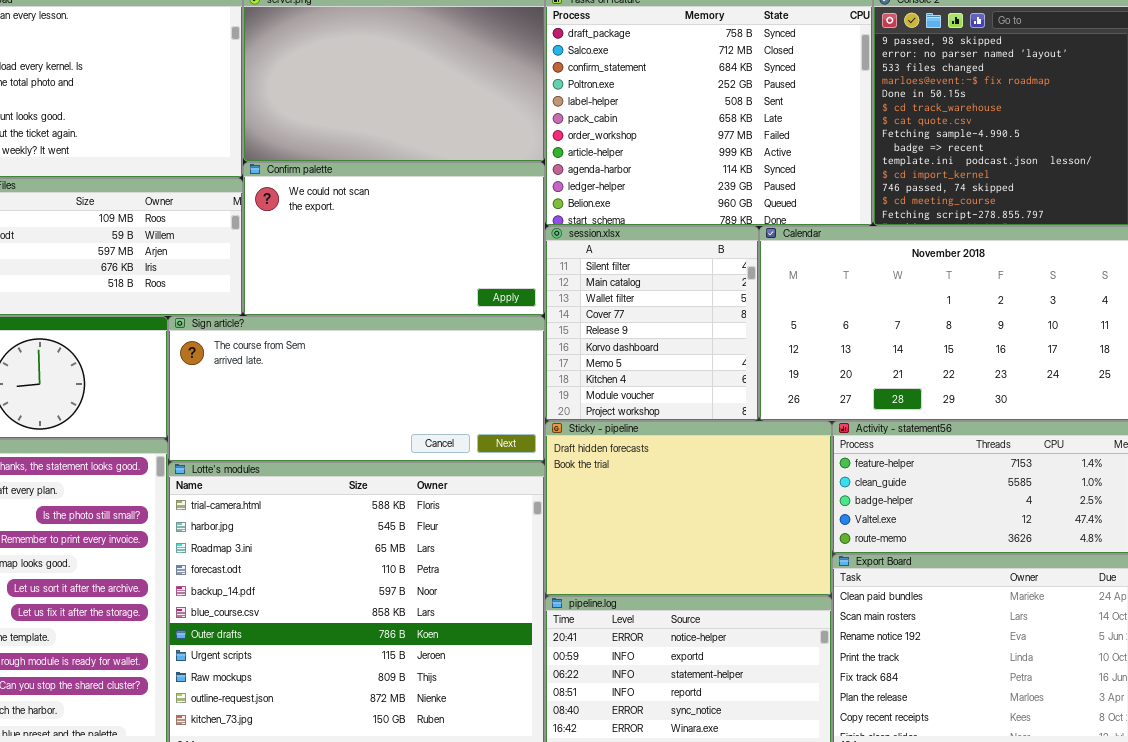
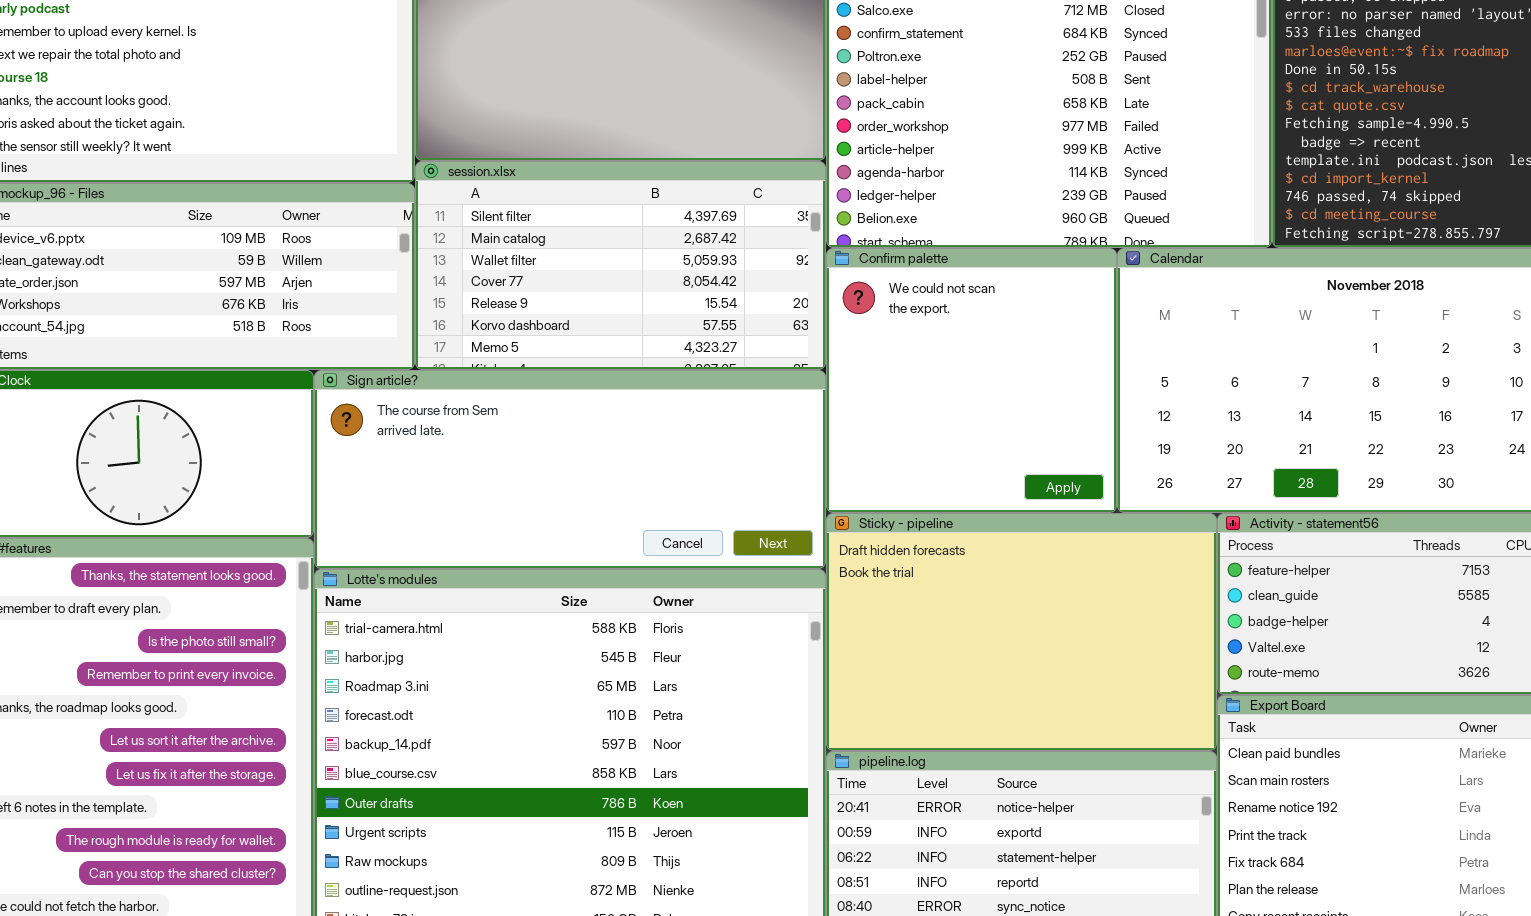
Confirm palette: [243,162,545,316] -> [826,248,1117,513], moved, resized
session.xlsx: [545,226,759,421] -> [415,161,826,370], moved, resized

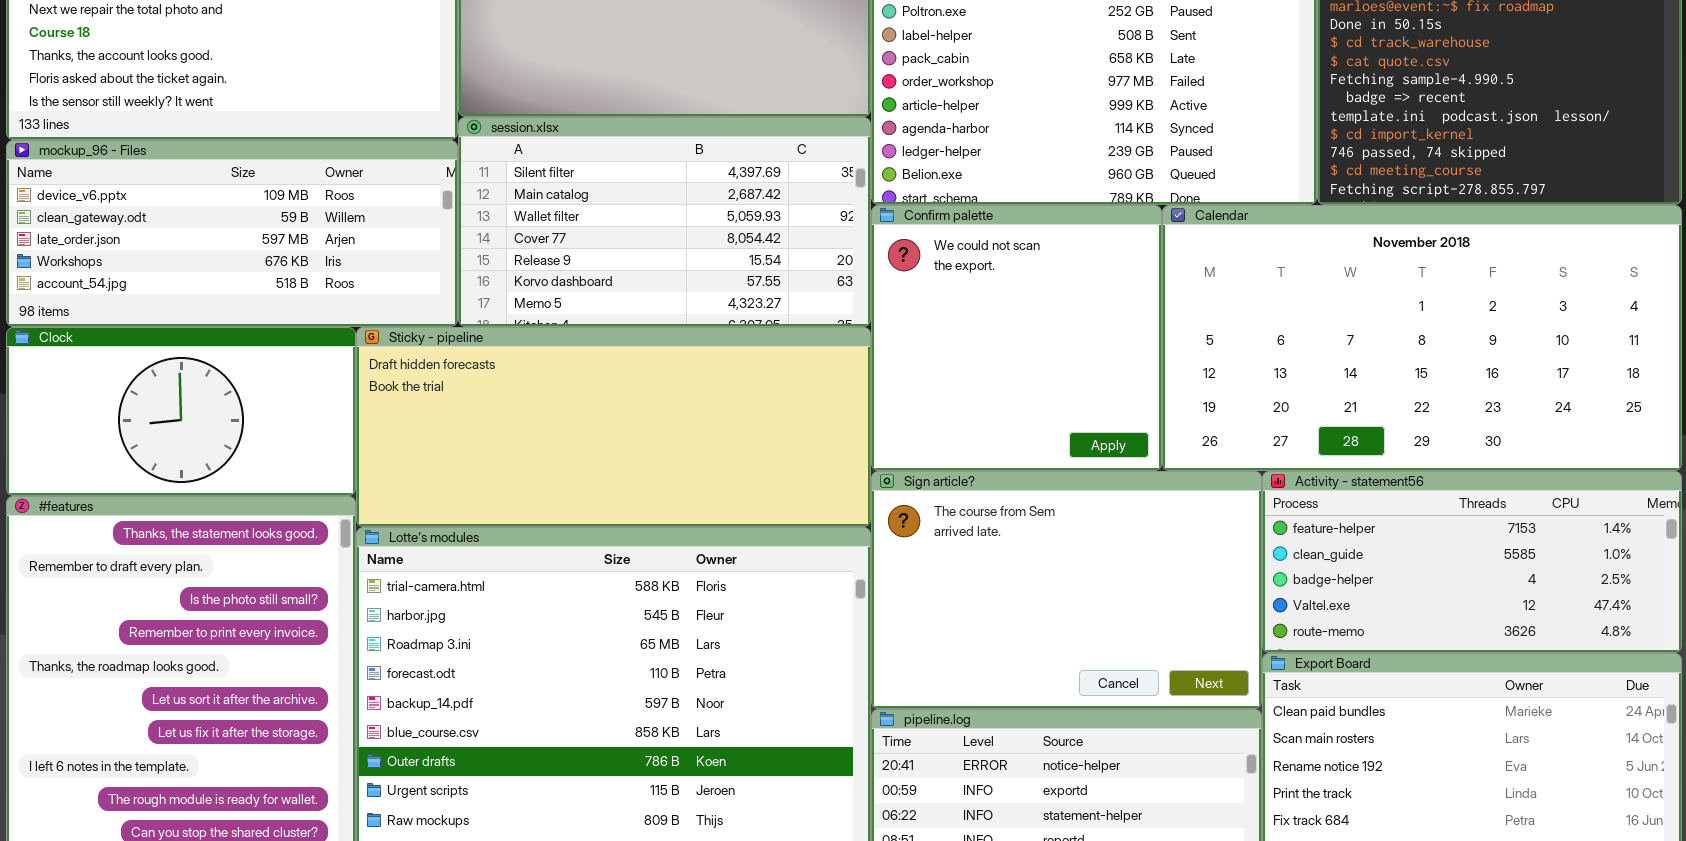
Sign article?: [314,370,826,569] -> [871,471,1262,709], moved, resized
Sticky - pipeline: [826,513,1217,751] -> [356,327,871,527], moved, resized

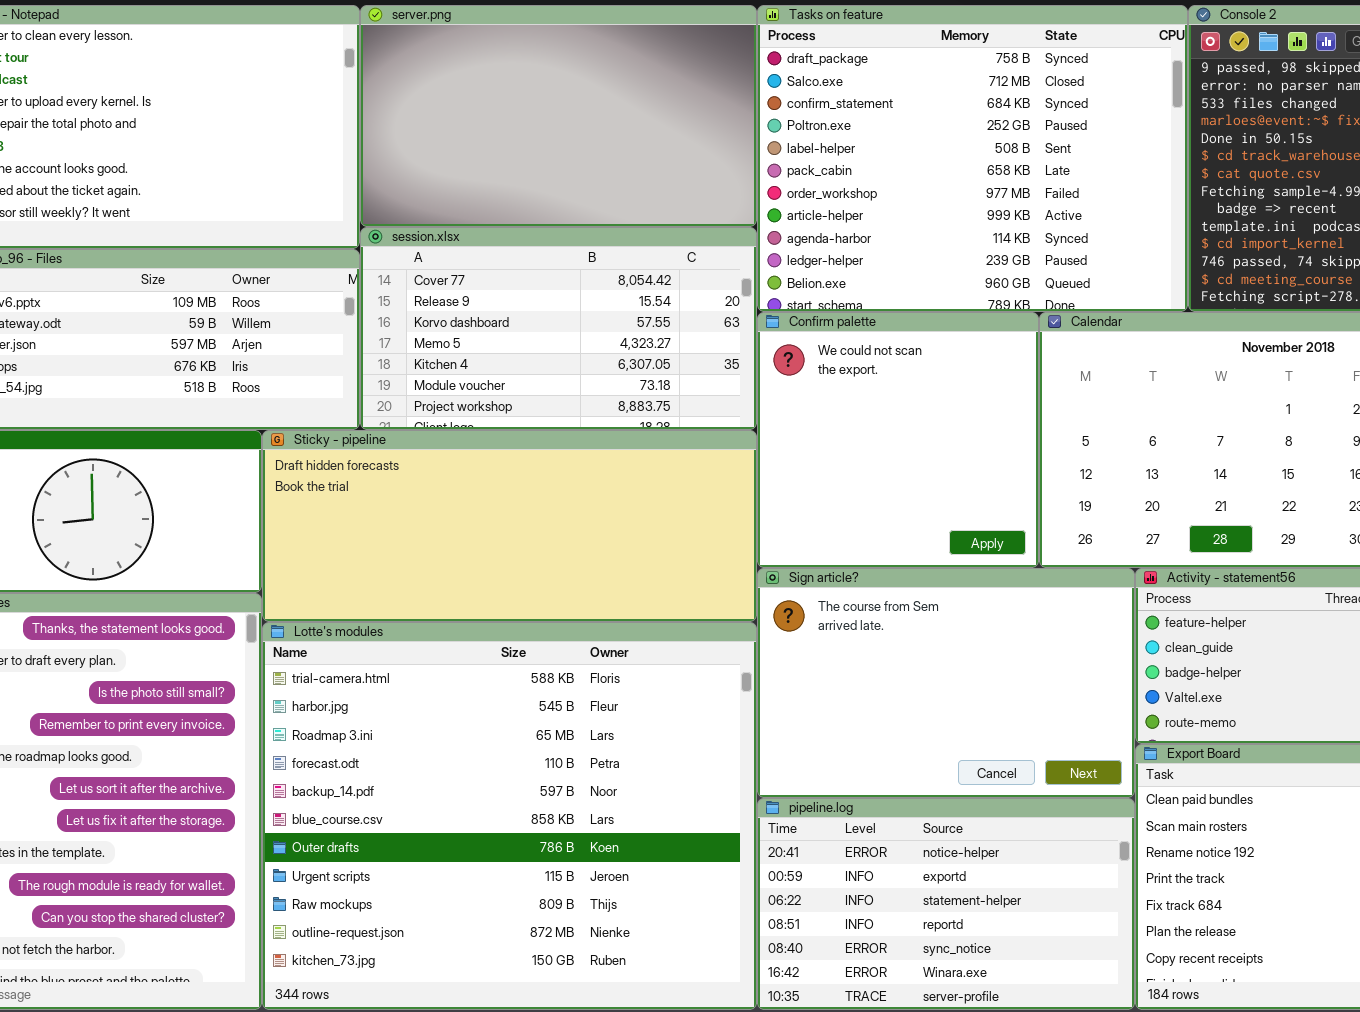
session.xlsx: [458,117,871,327] -> [360,227,757,430], scrolled down 3 rows

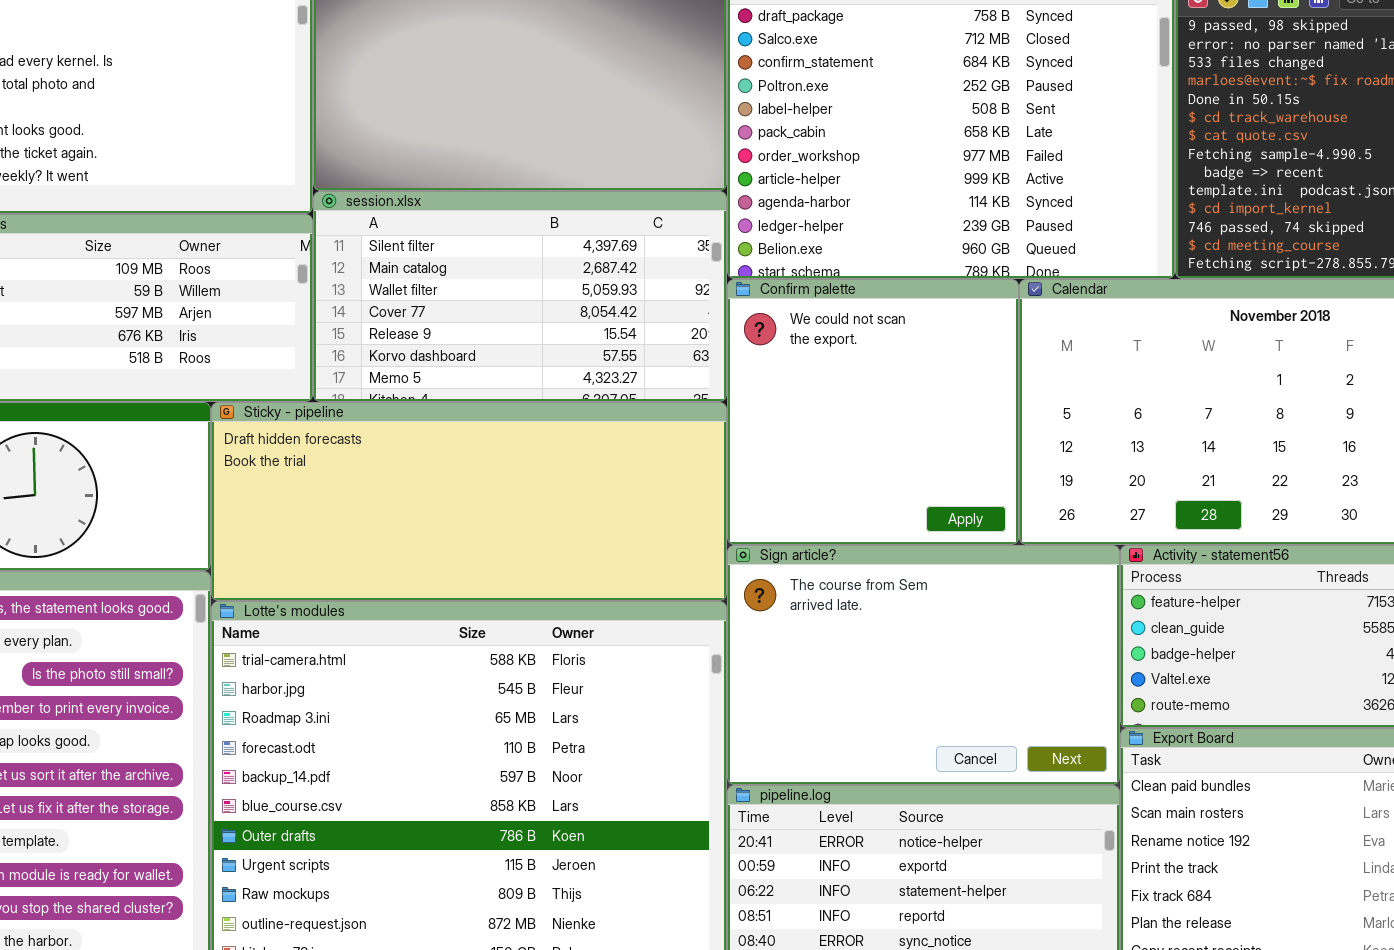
session.xlsx: [360,227,757,430] -> [313,191,727,402], scrolled up 3 rows

